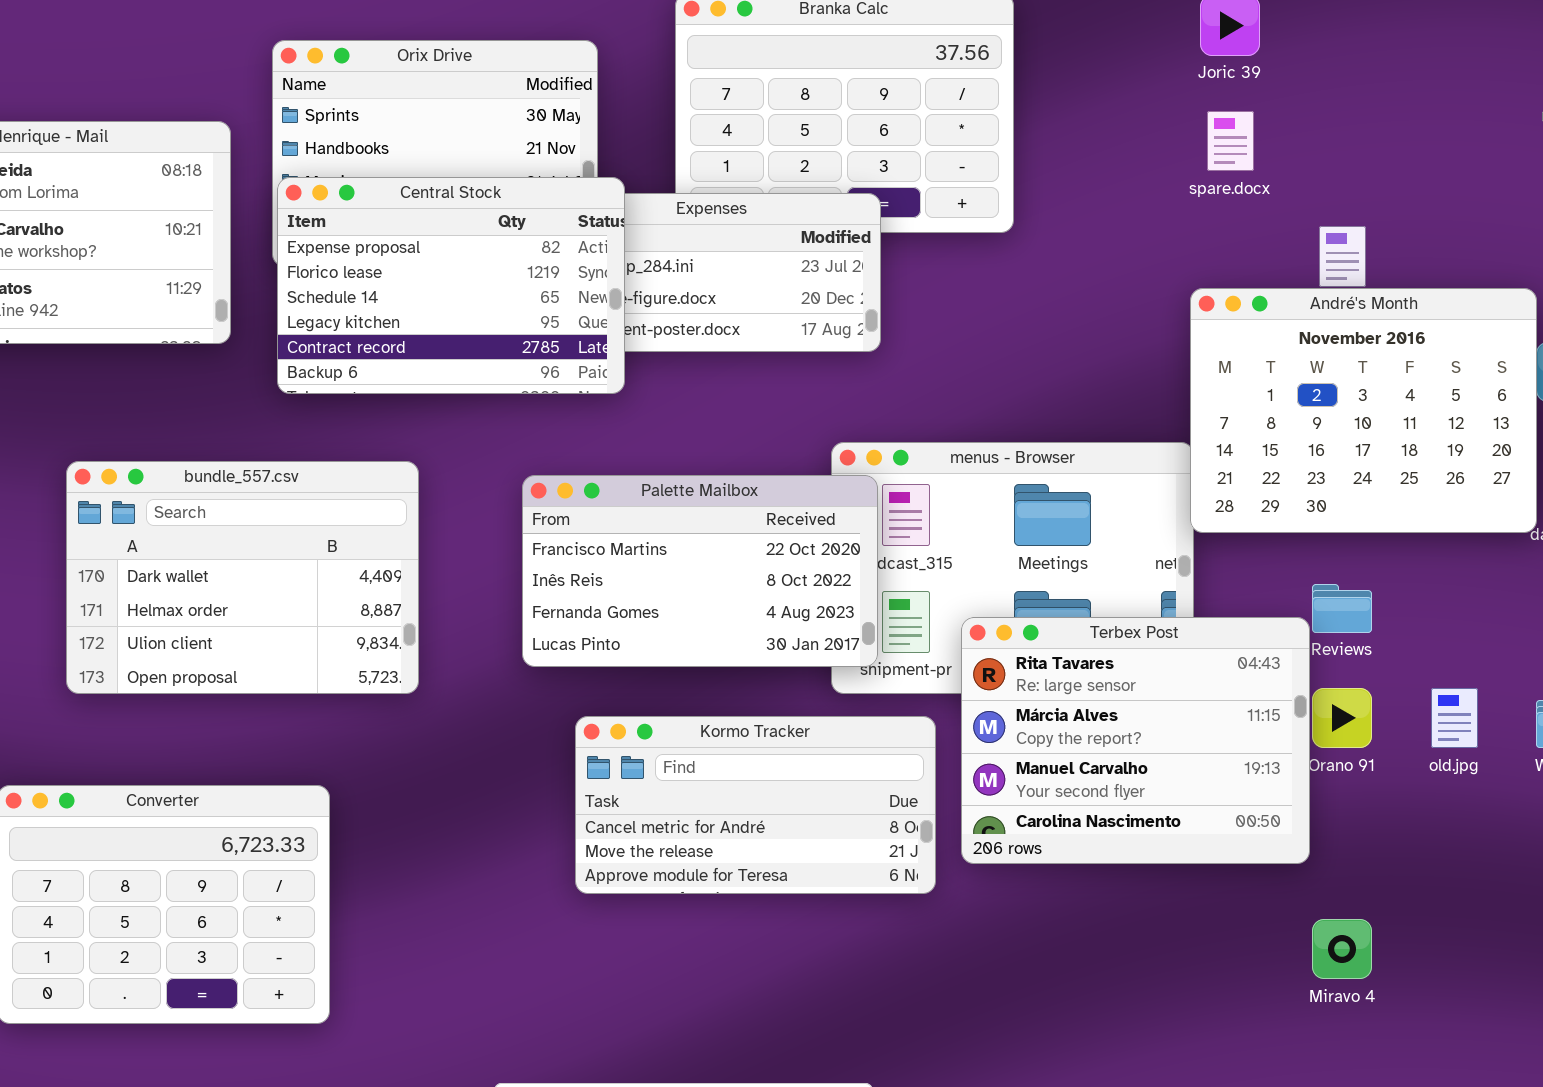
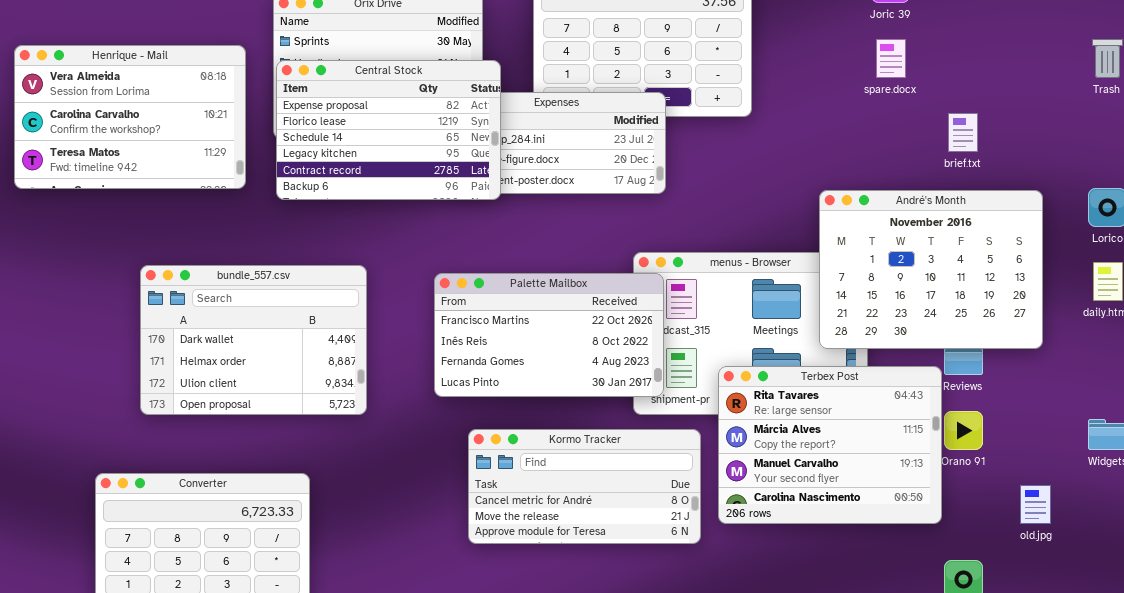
Central Stock: [277,177,625,394] -> [276,60,501,200], moved
André's Month: [1190,288,1537,533] -> [819,190,1043,349], moved
old.jpg: [1431,688,1478,748] -> [1020,485,1051,524], moved

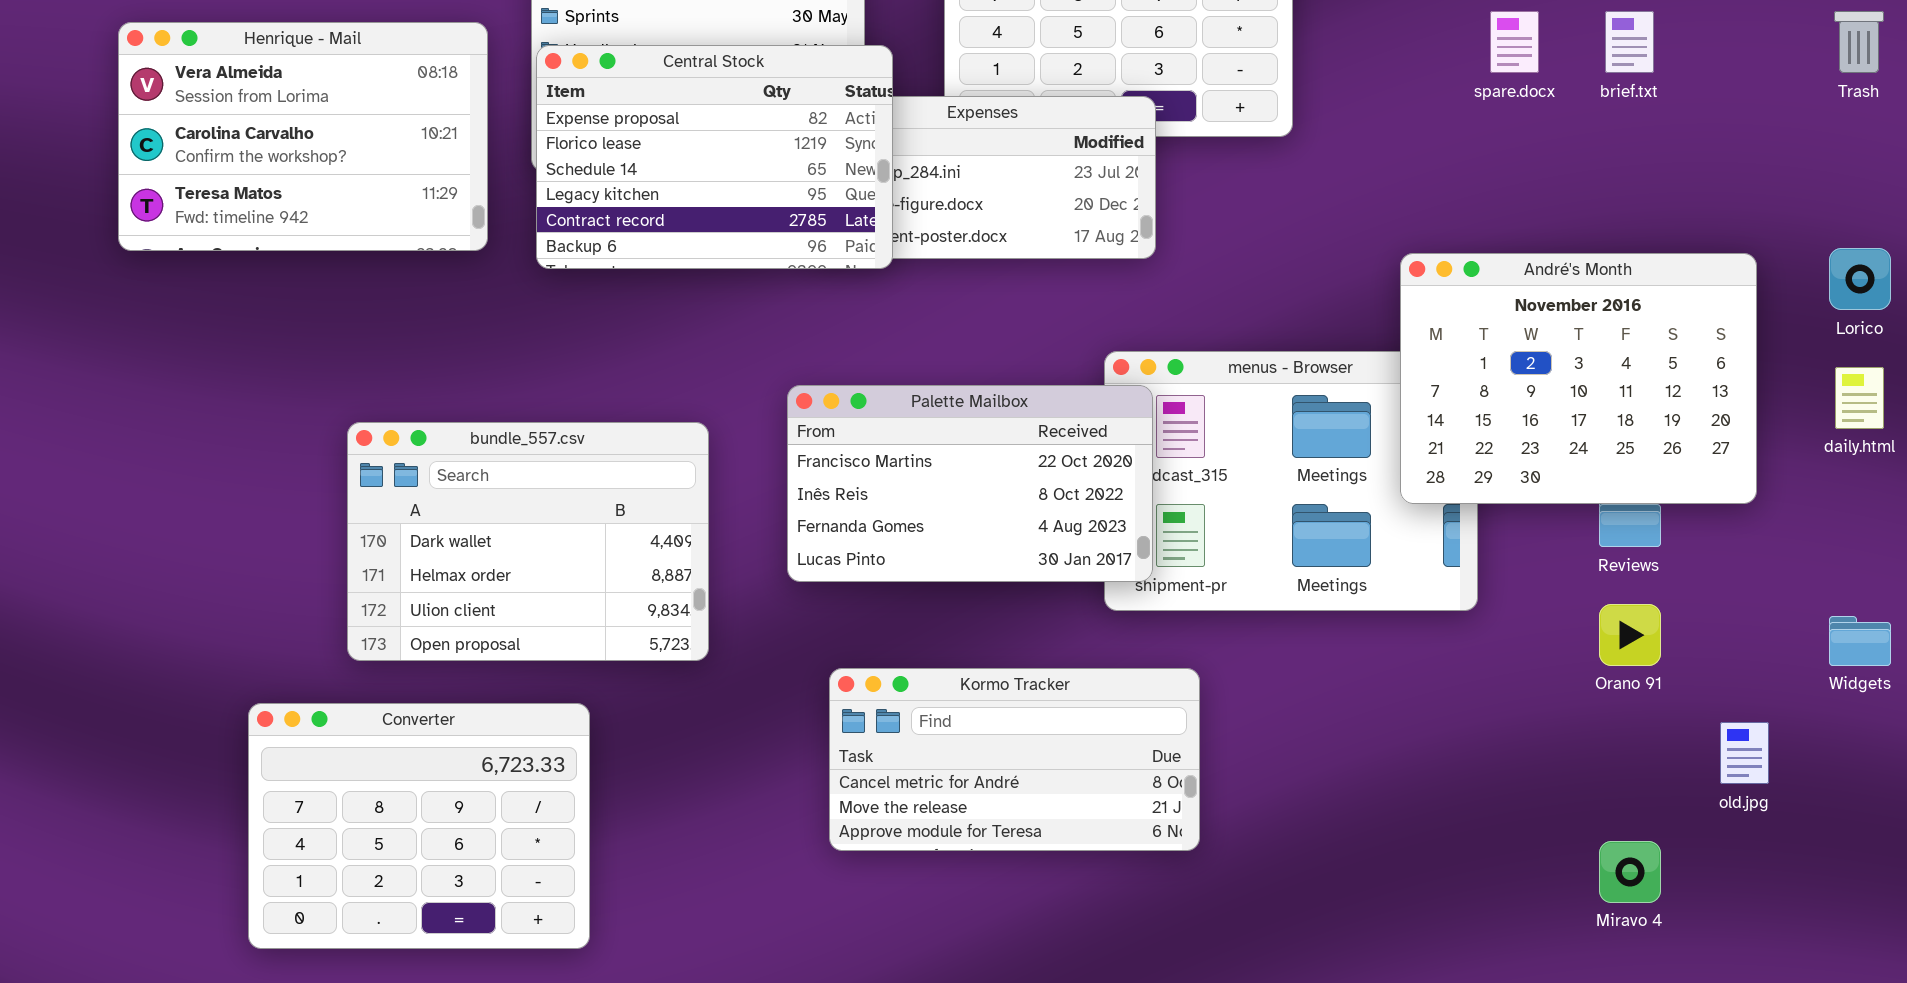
brief.txt: [948,113,978,152] -> [1605,11,1654,73], moved
bundle_557.csv: [140,265,367,415] -> [347,422,709,661], moved
Terbex Post: [718,366,942,524] -> none, closed
Kormo Tracker: [468,429,701,544] -> [829,668,1200,851], moved

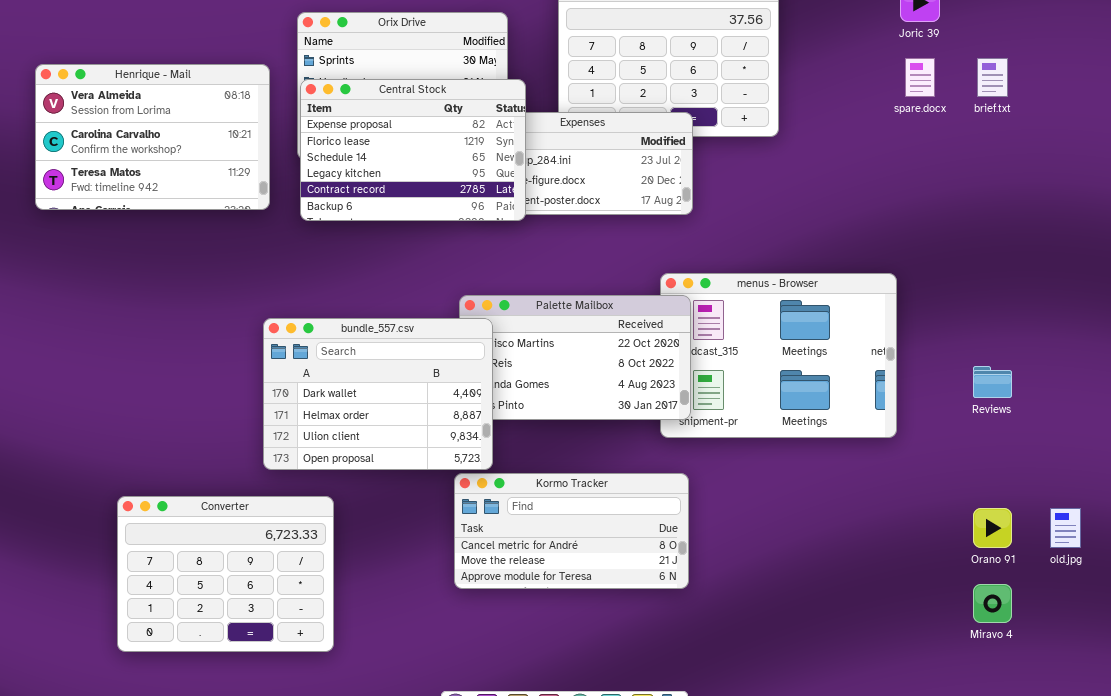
André's Month: [1400,253,1757,504] -> none, closed
bundle_557.csv: [347,422,709,661] -> [263,318,493,470], moved
Orano 91: [1599,604,1661,666] -> [973,508,1012,548], moved
Kormo Tracker: [829,668,1200,851] -> [454,473,689,589], moved

